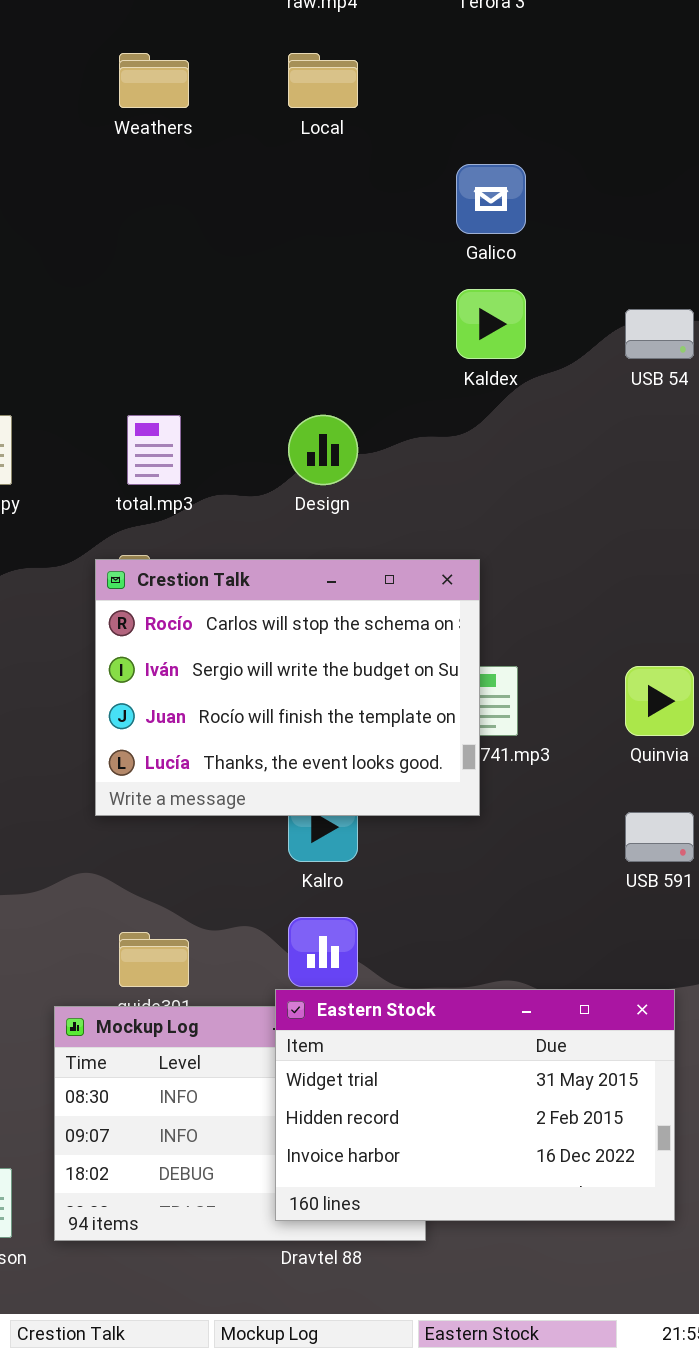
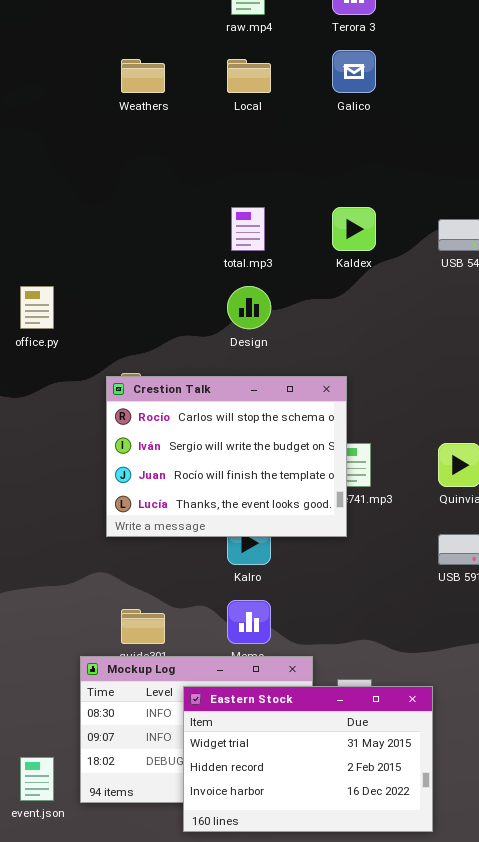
Galico: [456,164,526,234] -> [332,50,376,93], moved
total.mp3: [127,415,181,485] -> [231,207,265,251], moved
Eastern Stock: [275,989,675,1221] -> [183,686,433,832], moved

